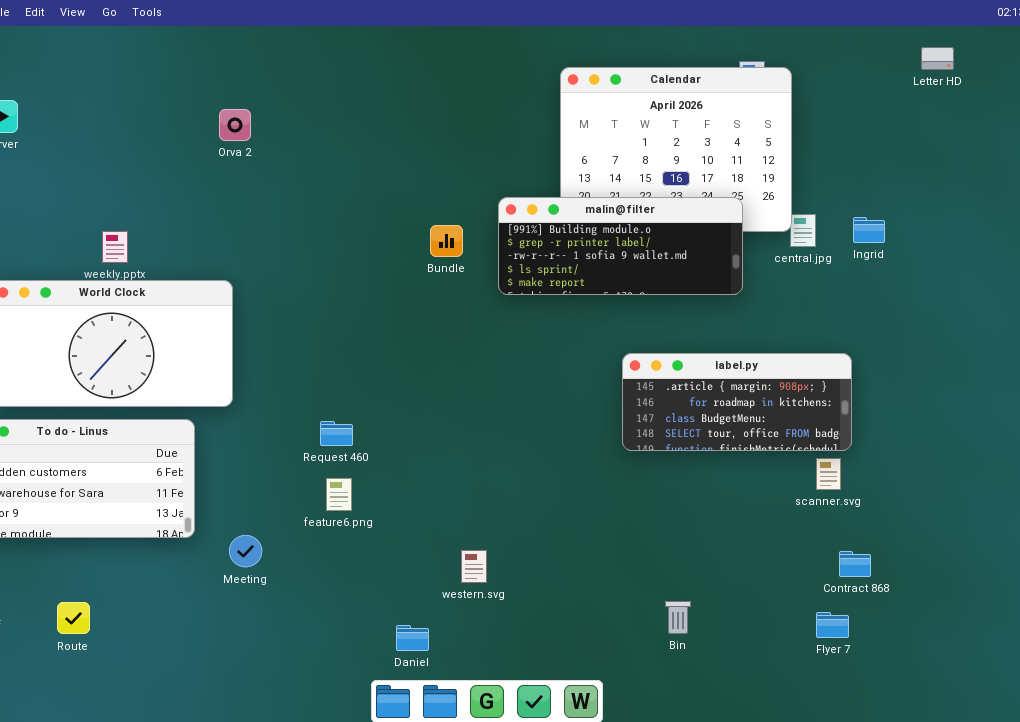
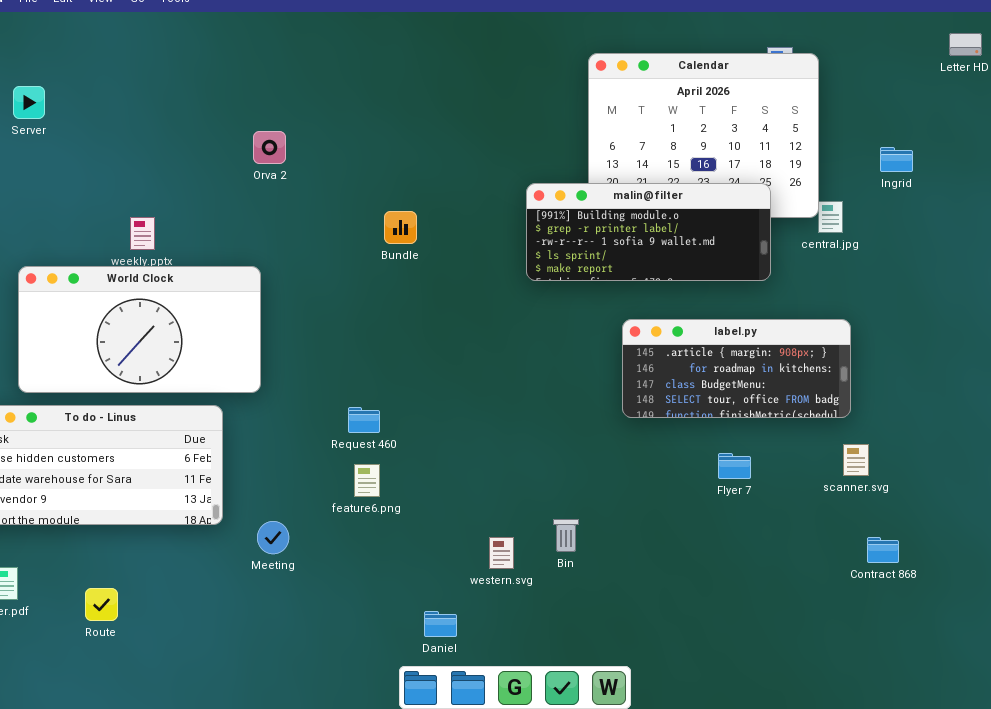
Orva 2: [219,109,251,141] -> [253,131,286,164], moved
Ingrid: [853,217,885,243] -> [880,147,913,172], moved
Bundle: [430,225,463,257] -> [384,211,417,244], moved
label.py: [622,353,852,451] -> [622,319,851,418], moved
Bin: [665,601,691,634] -> [553,519,579,552], moved
Flyer 7: [816,612,849,638] -> [718,453,751,479], moved

